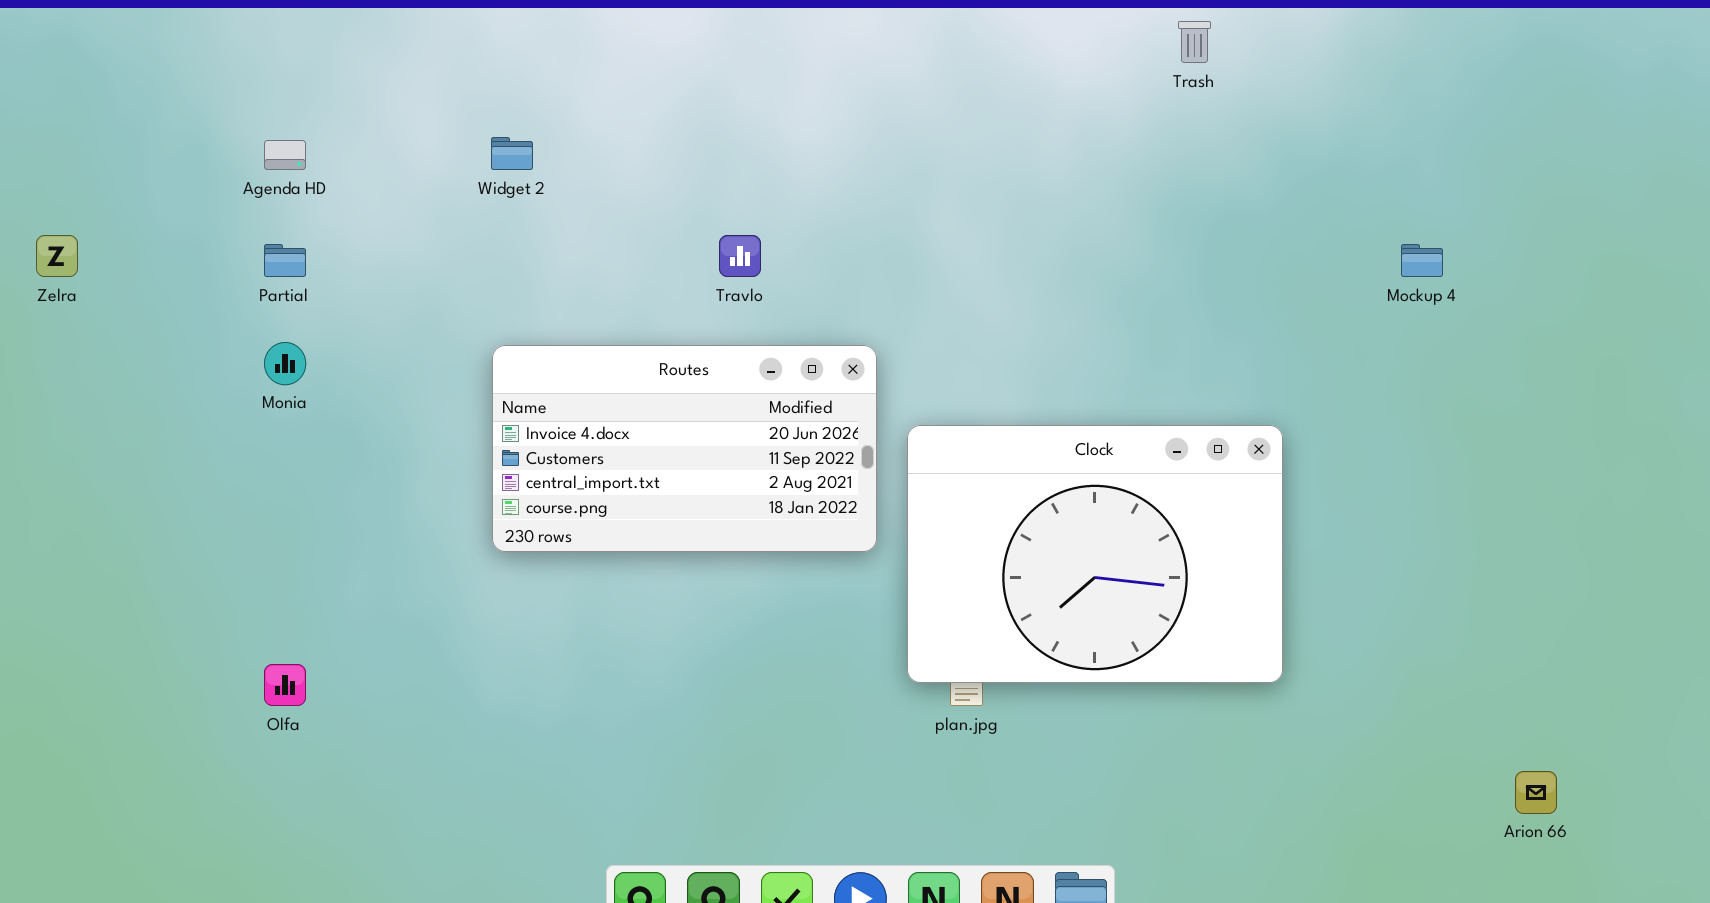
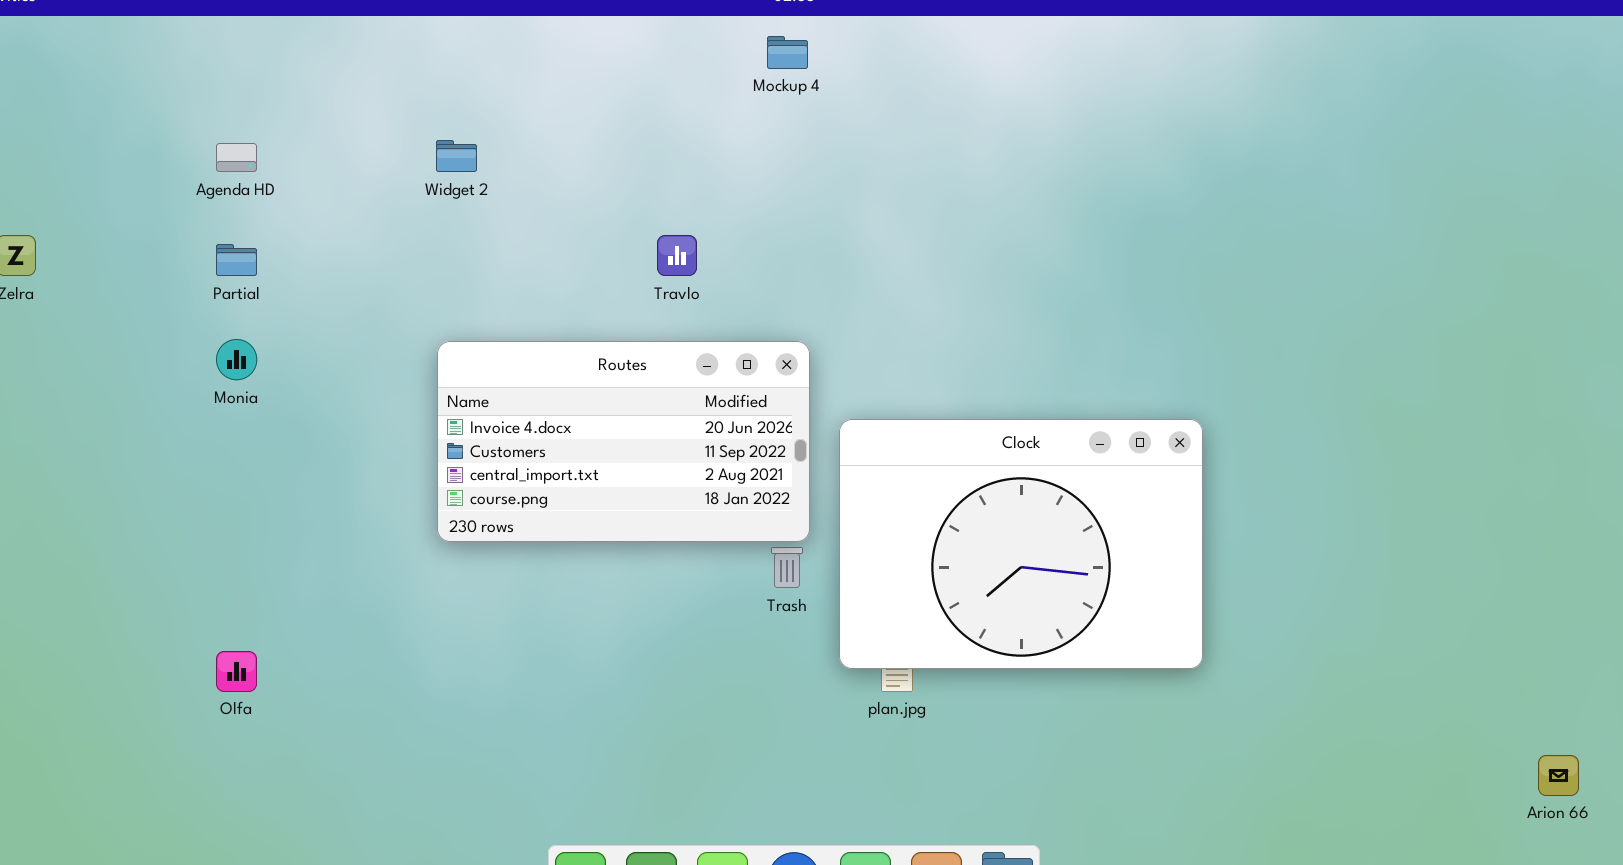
Trash: [1178,21,1211,63] -> [771,547,803,588], moved
Mockup 4: [1401,244,1443,277] -> [767,36,808,69], moved
Arion 66: [1515,771,1557,814] -> [1538,755,1579,796], moved

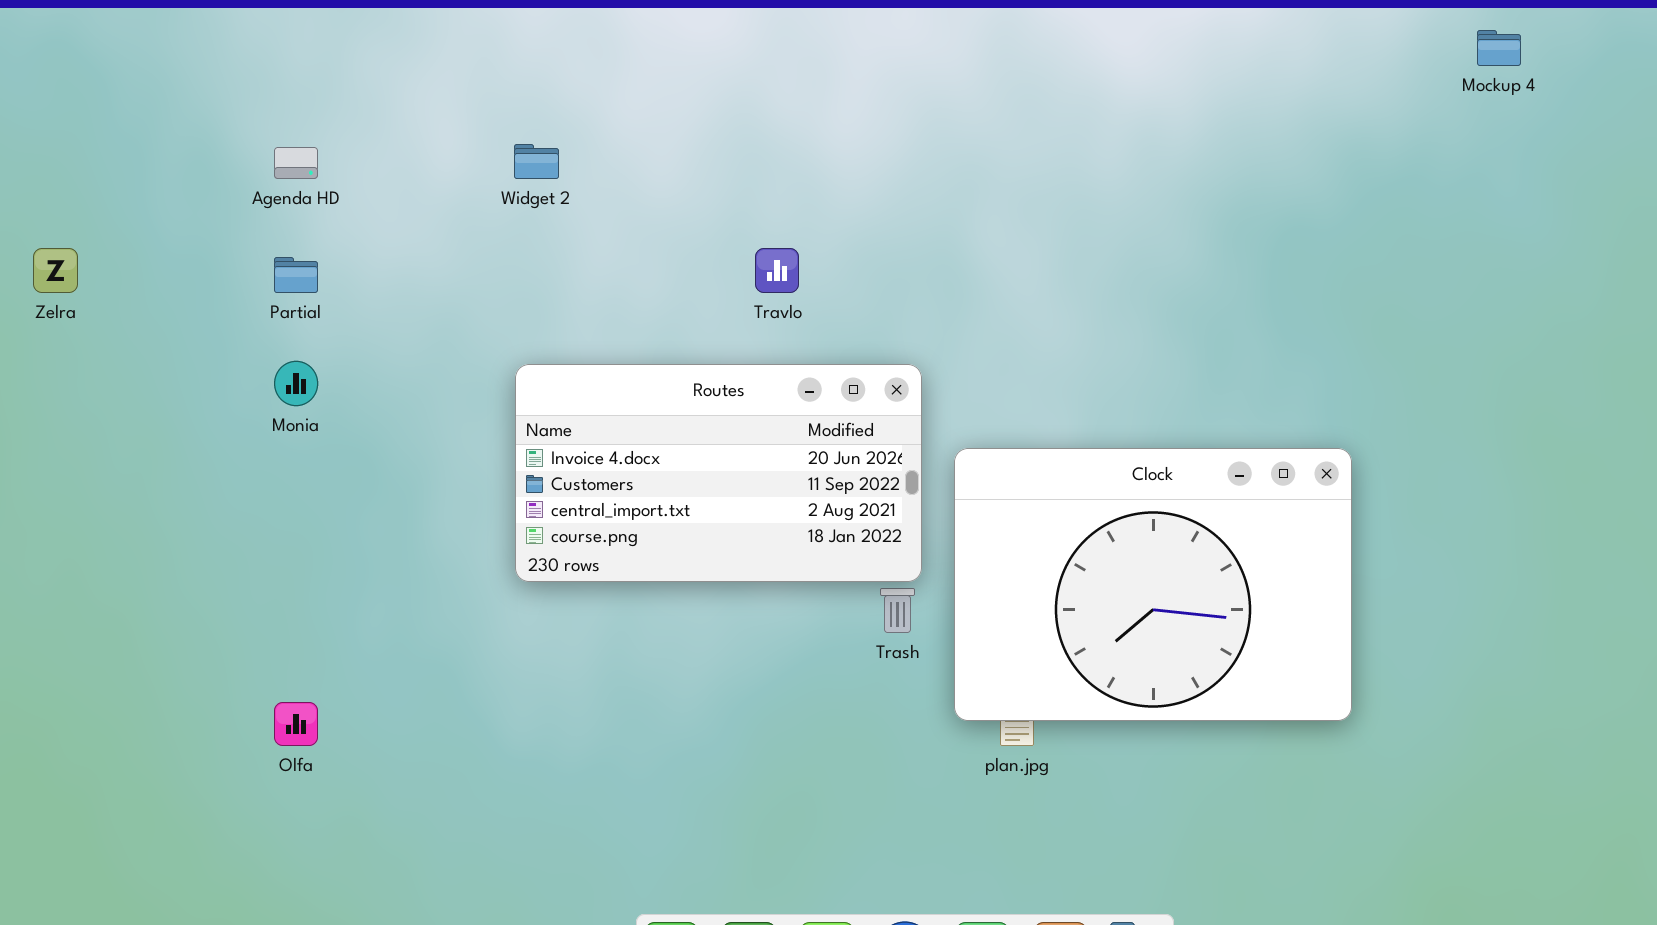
Mockup 4: [767,36,808,69] -> [1477,30,1521,66], moved

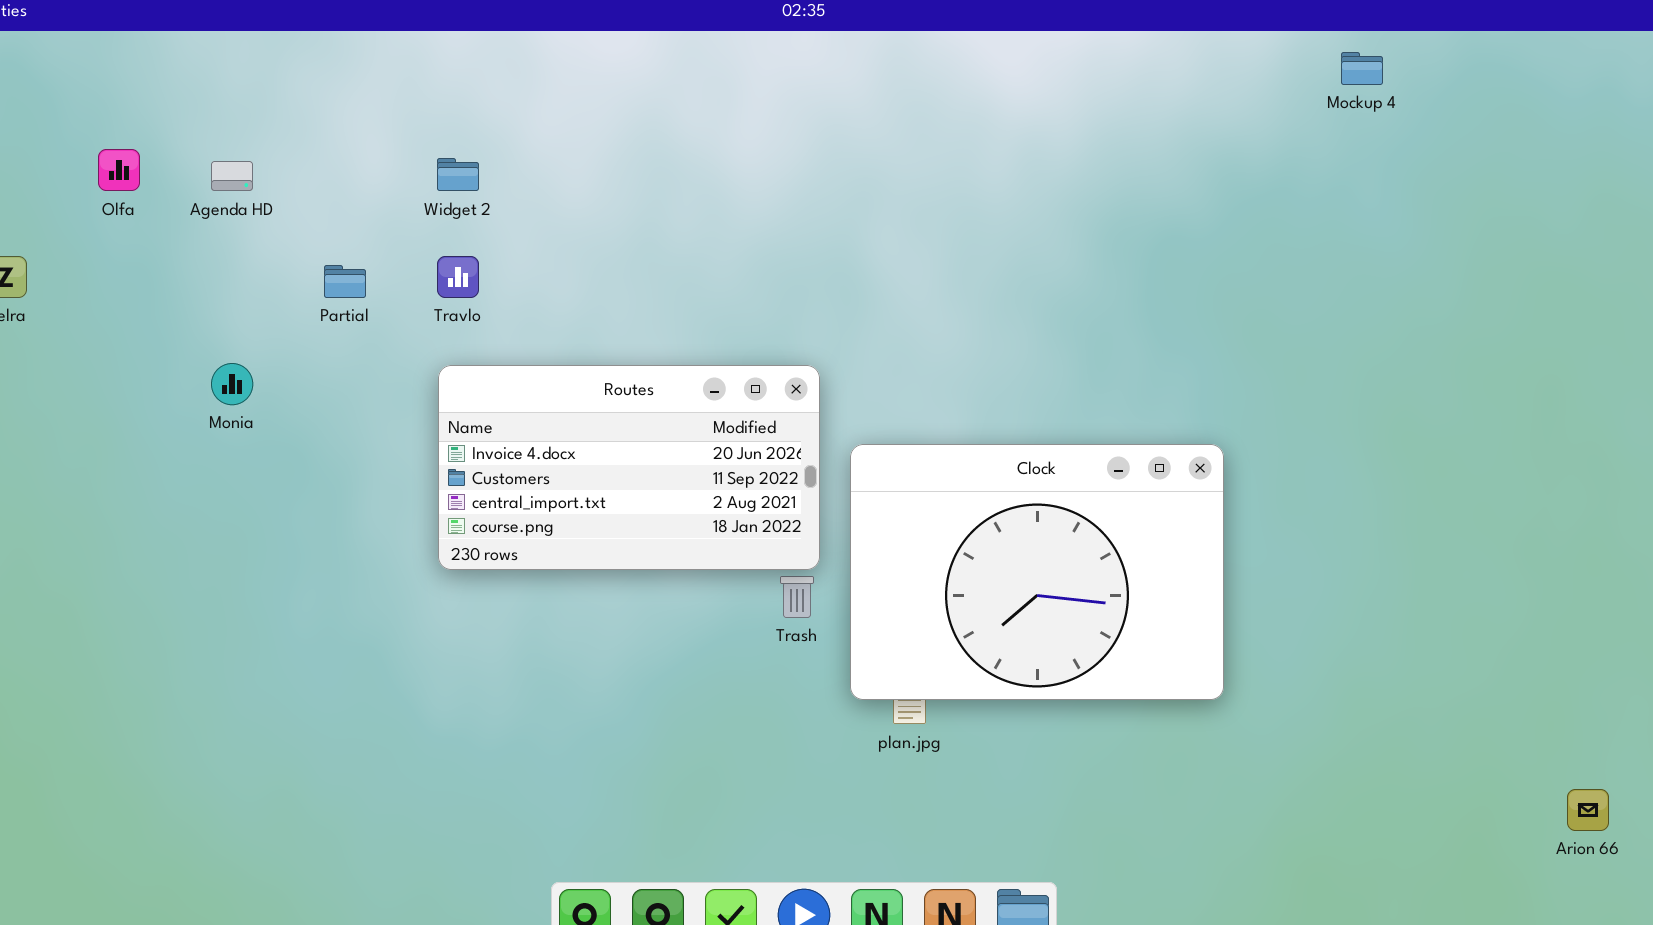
Travlo: [755,248,799,293] -> [437,256,479,298], moved
Partial: [274,257,318,293] -> [324,265,366,298], moved
Olfa: [274,702,318,746] -> [98,149,140,191], moved

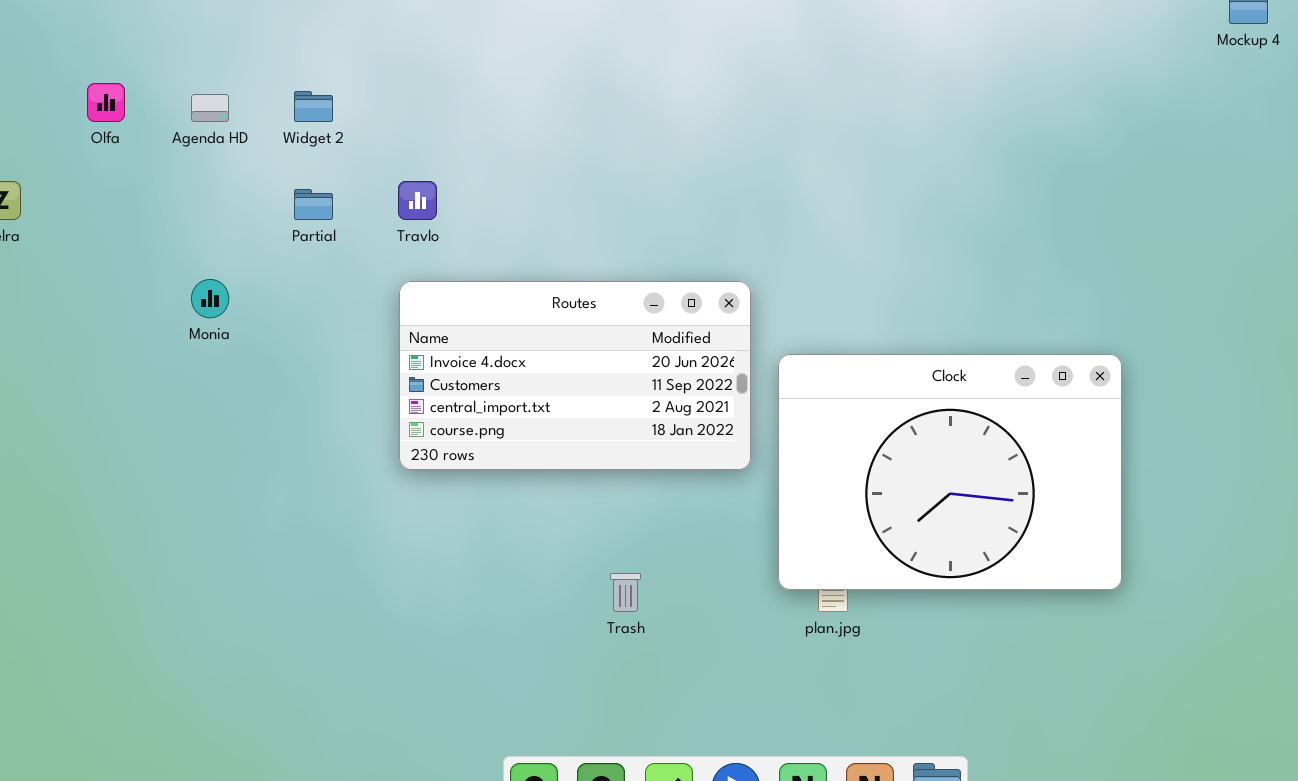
Widget 2: [437,158,479,191] -> [294,91,333,122], moved
Trash: [780,576,814,618] -> [610,573,641,612], moved

